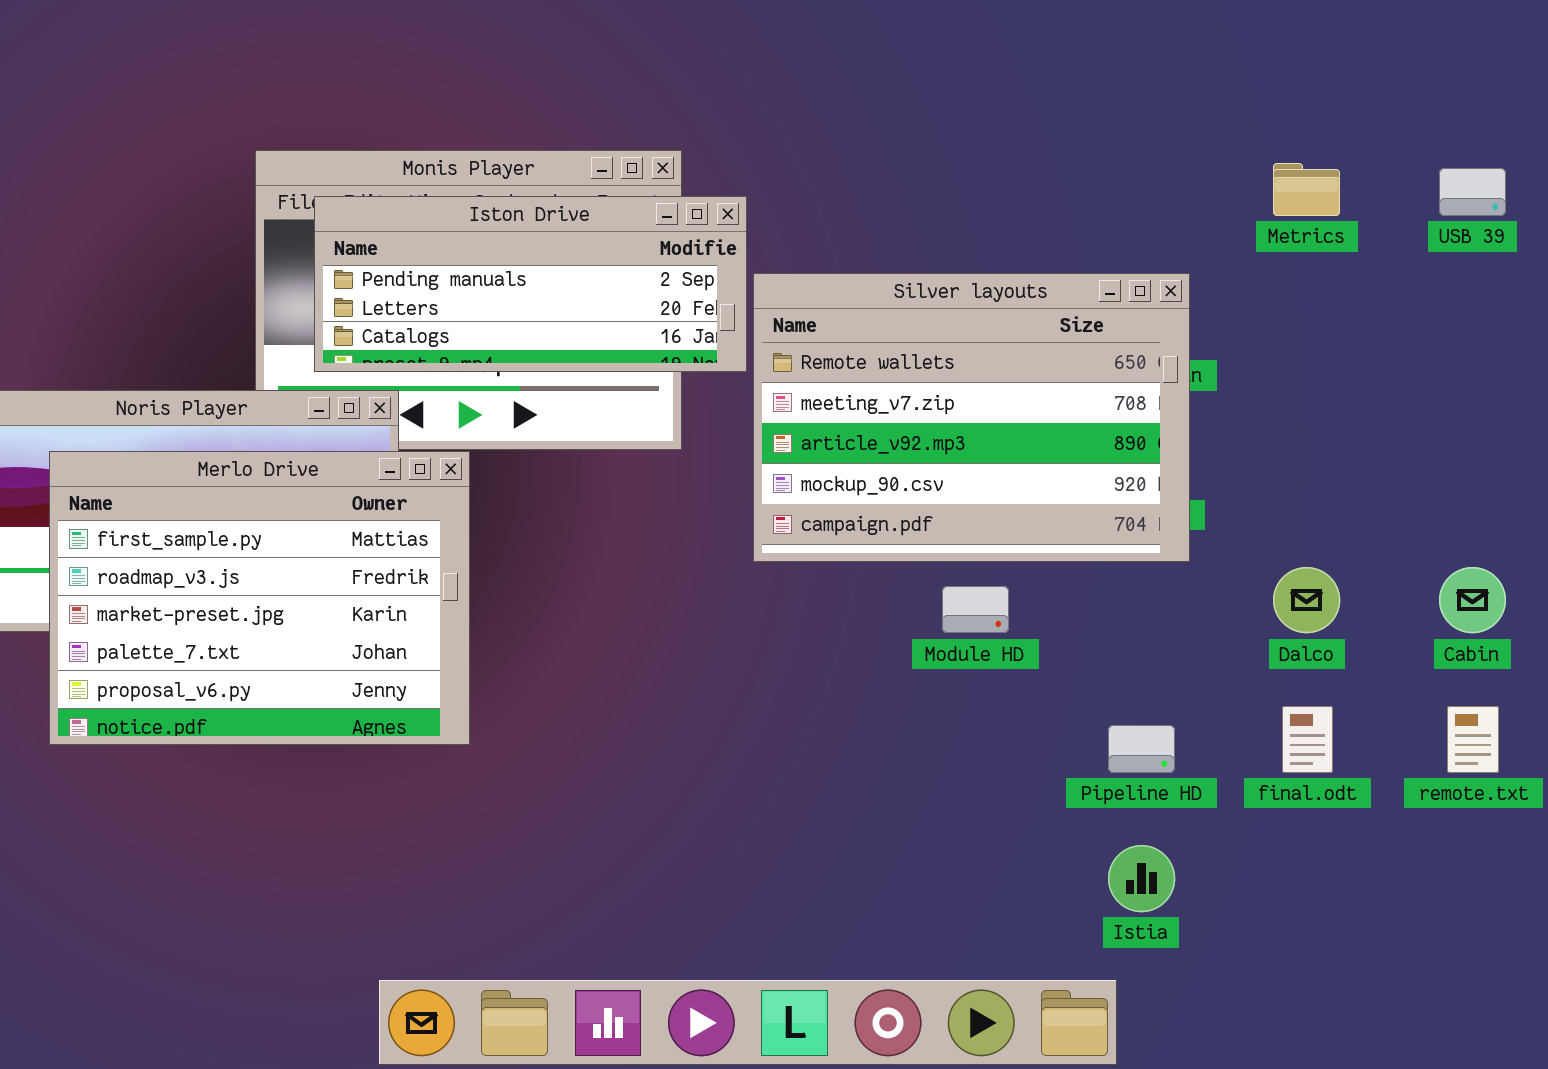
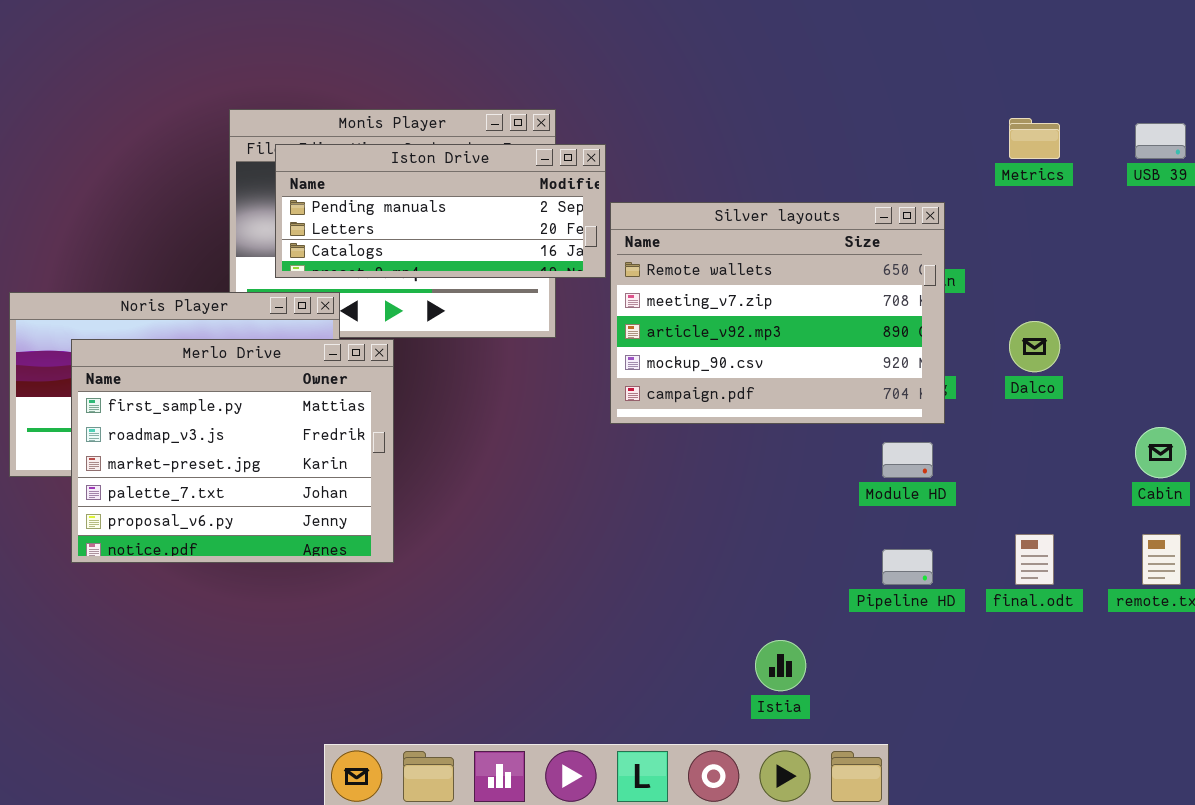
Dalco: [1273,567,1340,633] -> [1009,321,1060,372], moved
Module HD: [942,586,1009,633] -> [882,442,933,478], moved
Istia: [1108,845,1175,912] -> [755,640,806,691], moved

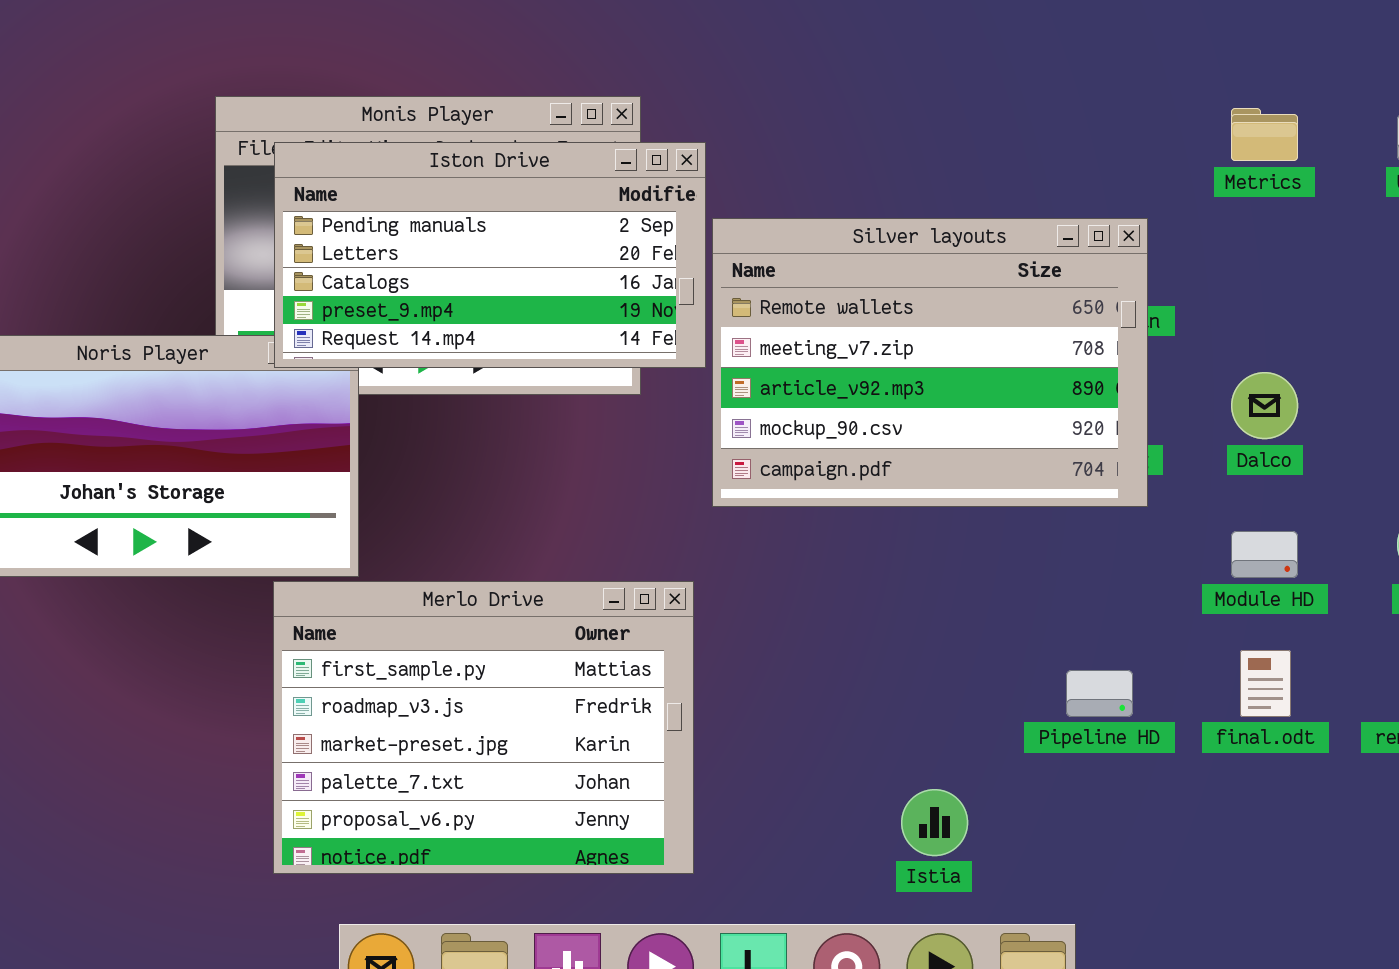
Iston Drive: [275,144,606,278] -> [274,142,706,368], resized
Merlo Drive: [71,339,394,563] -> [273,581,694,874], moved
Module HD: [882,442,933,478] -> [1231,531,1298,578], moved

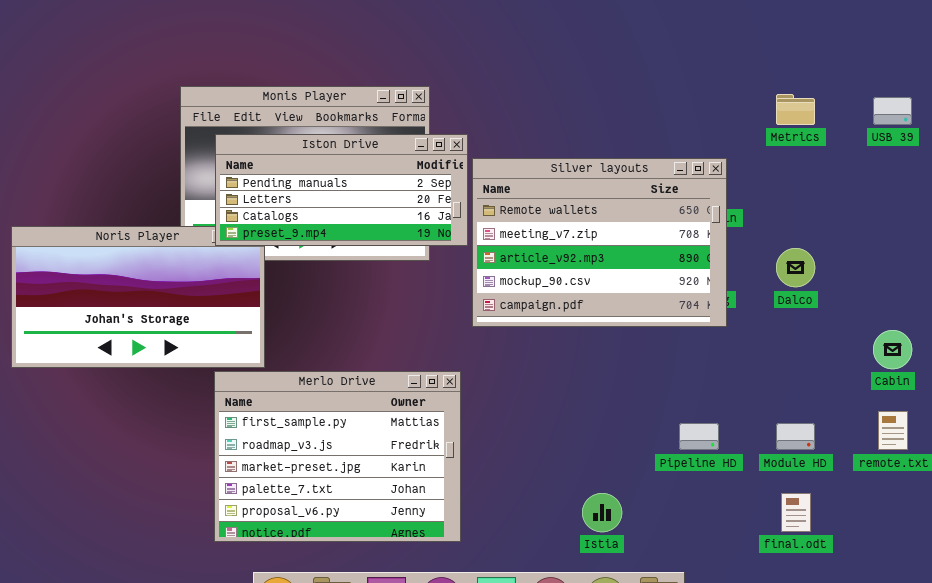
Iston Drive: [274,142,706,368] -> [215,134,468,246], resized
Module HD: [1231,531,1298,578] -> [776,423,815,450], moved
final.odt: [1240,650,1291,717] -> [781,493,811,532], moved

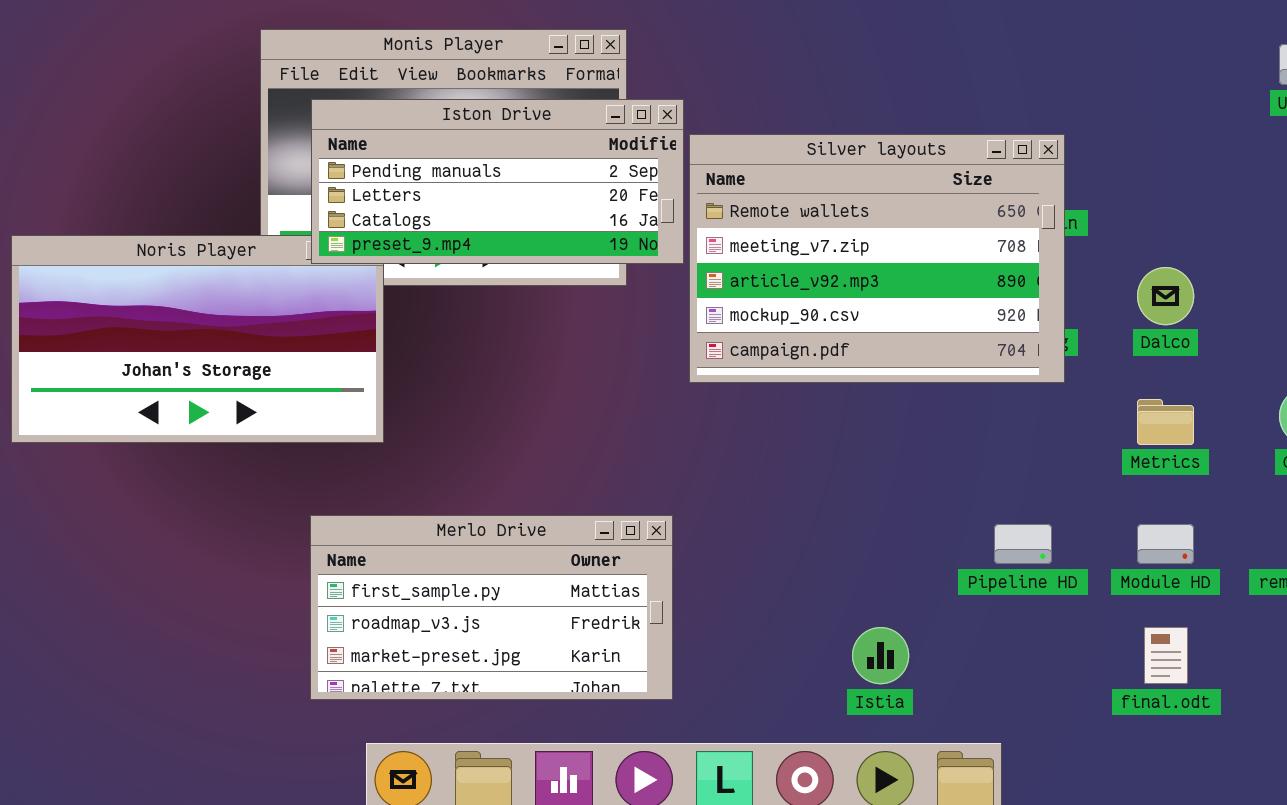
Metrics: [776,94,815,125] -> [1137,399,1194,445], moved
Merlo Drive: [214,371,461,542] -> [310,515,673,700], resized

